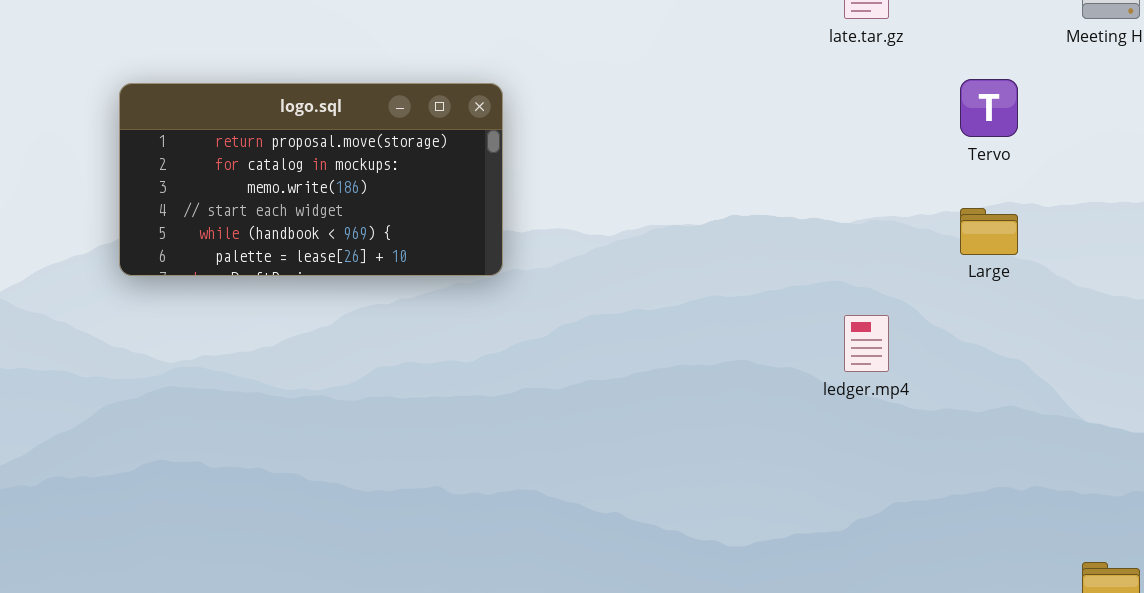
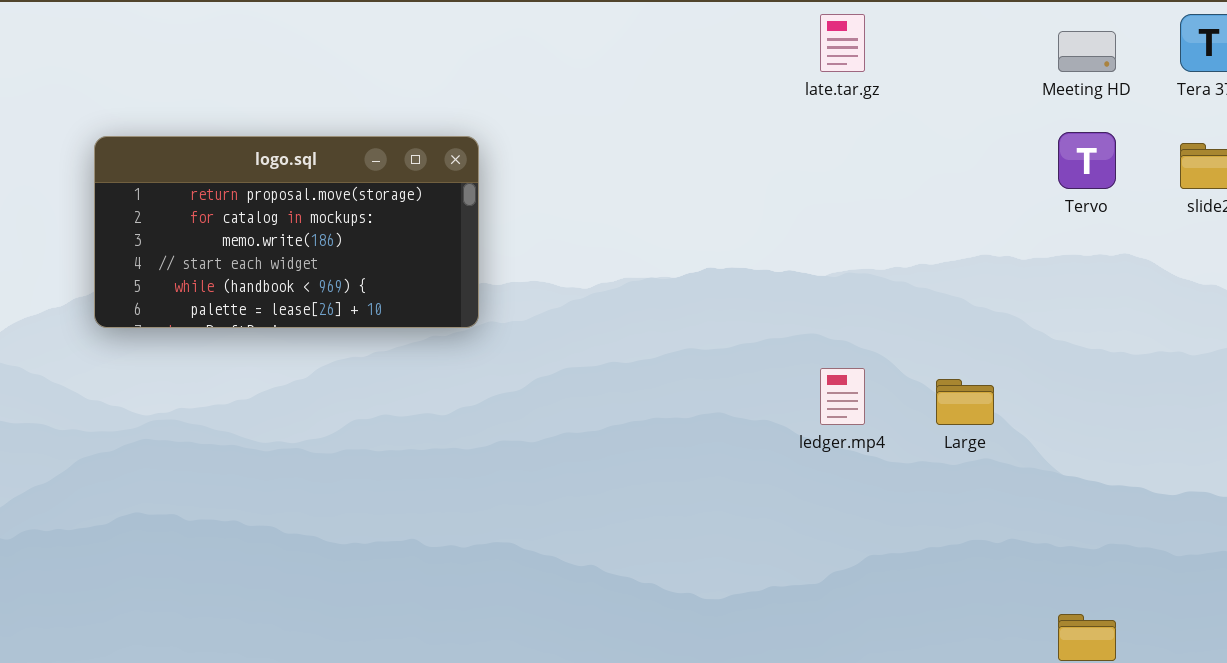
Tervo: [960,79,1018,137] -> [1058,132,1116,189], moved
Large: [960,208,1018,255] -> [936,379,994,425], moved

